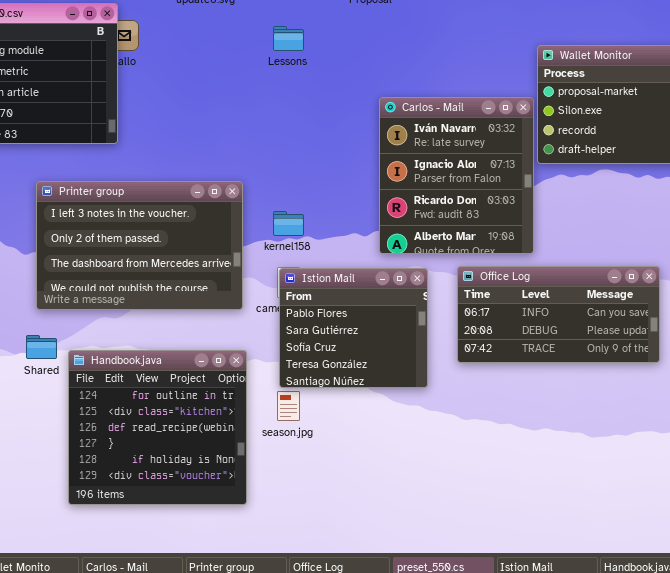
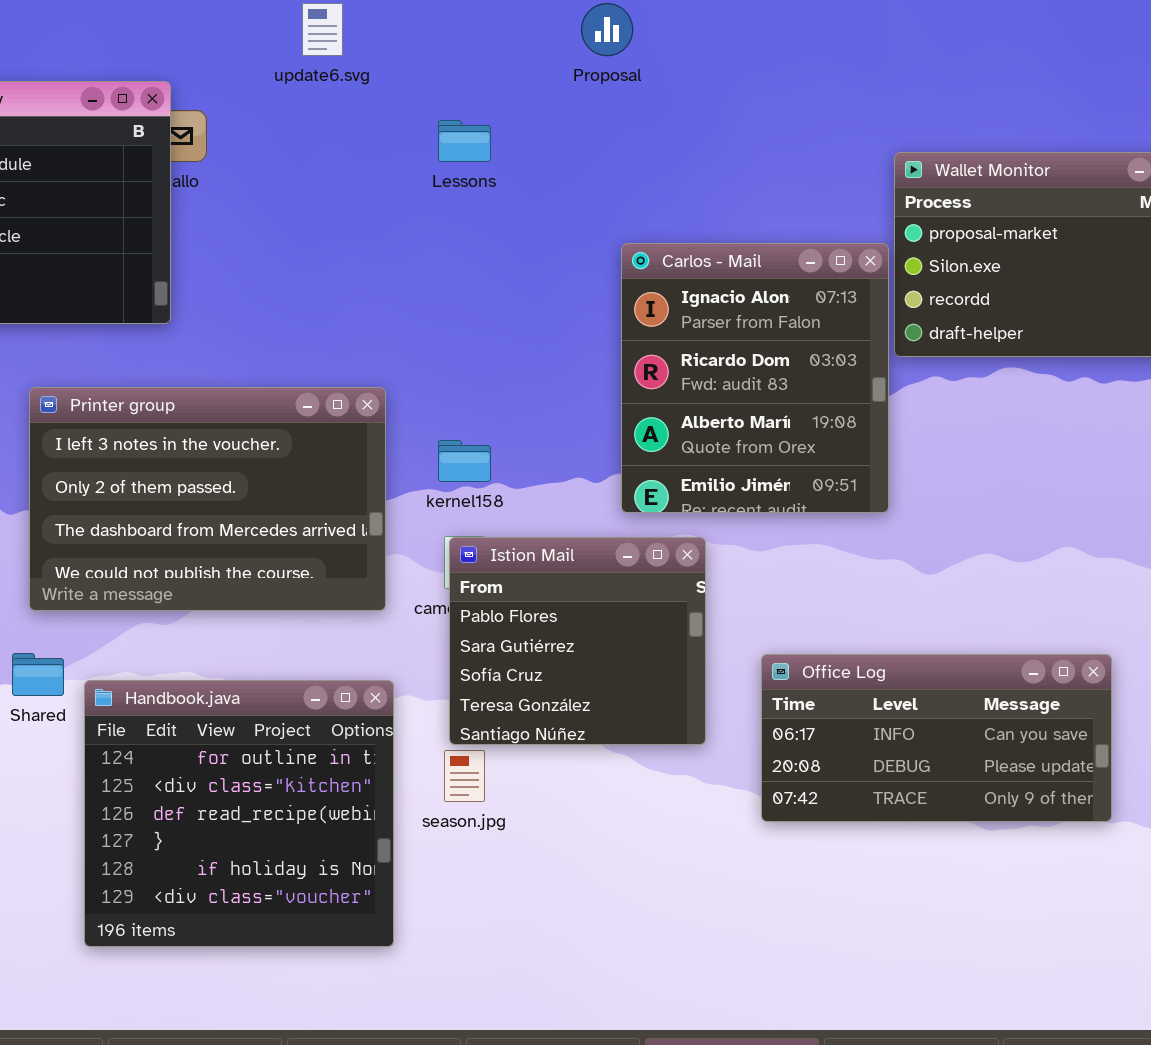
Carlos - Mail: [379,97,534,254] -> [621,243,889,513], scrolled down 1 row
Office Log: [457,266,660,363] -> [761,654,1112,822], moved

